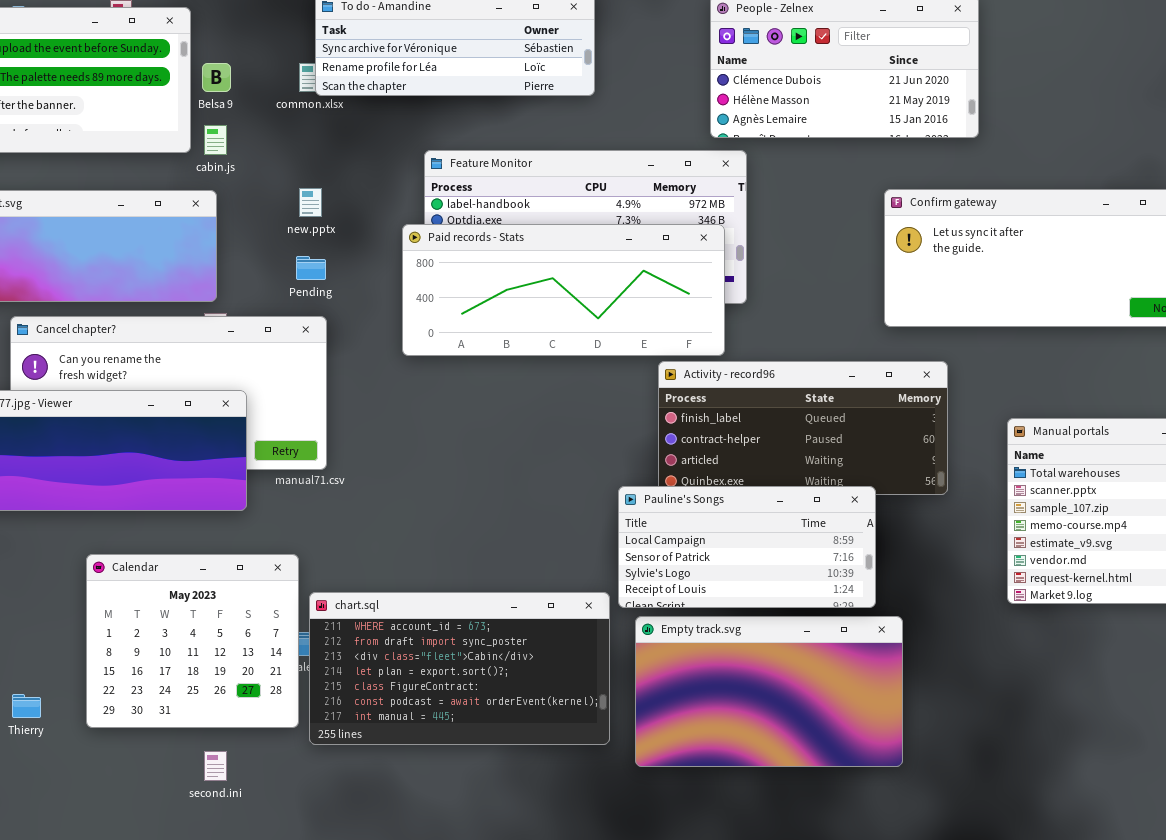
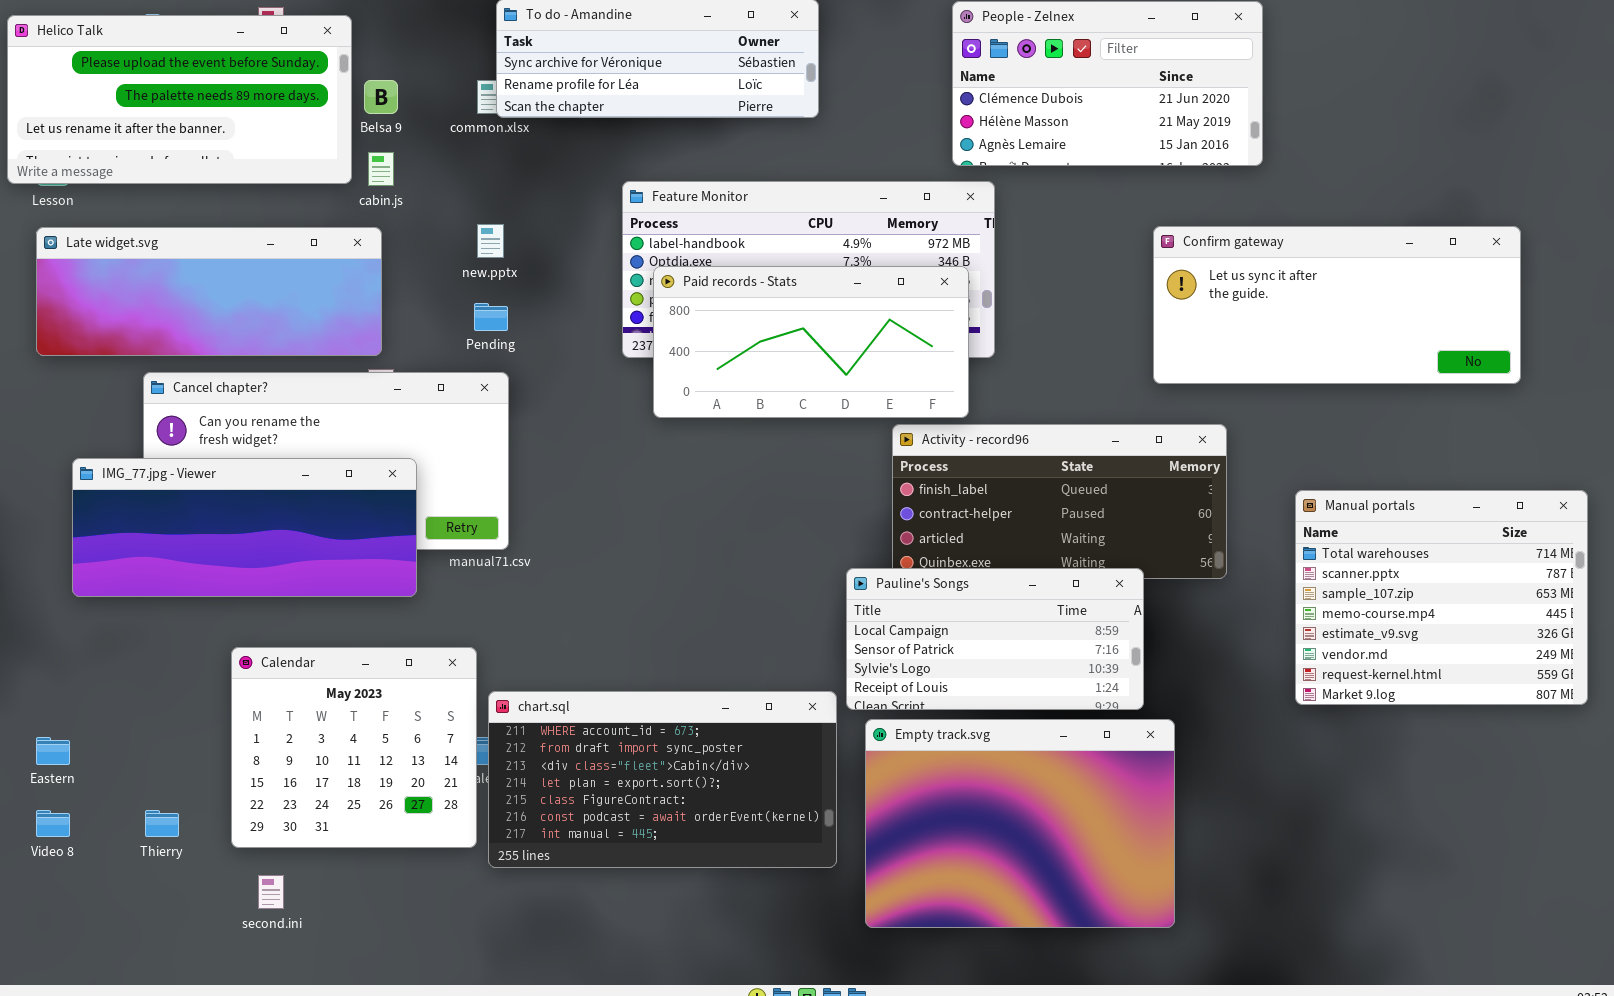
Paid records - Stats: [402,224,725,356] -> [653,266,969,418], resized
Empty track.svg: [635,616,903,767] -> [865,719,1175,928], resized
second.ini: [204,751,227,781] -> [258,875,284,909], moved

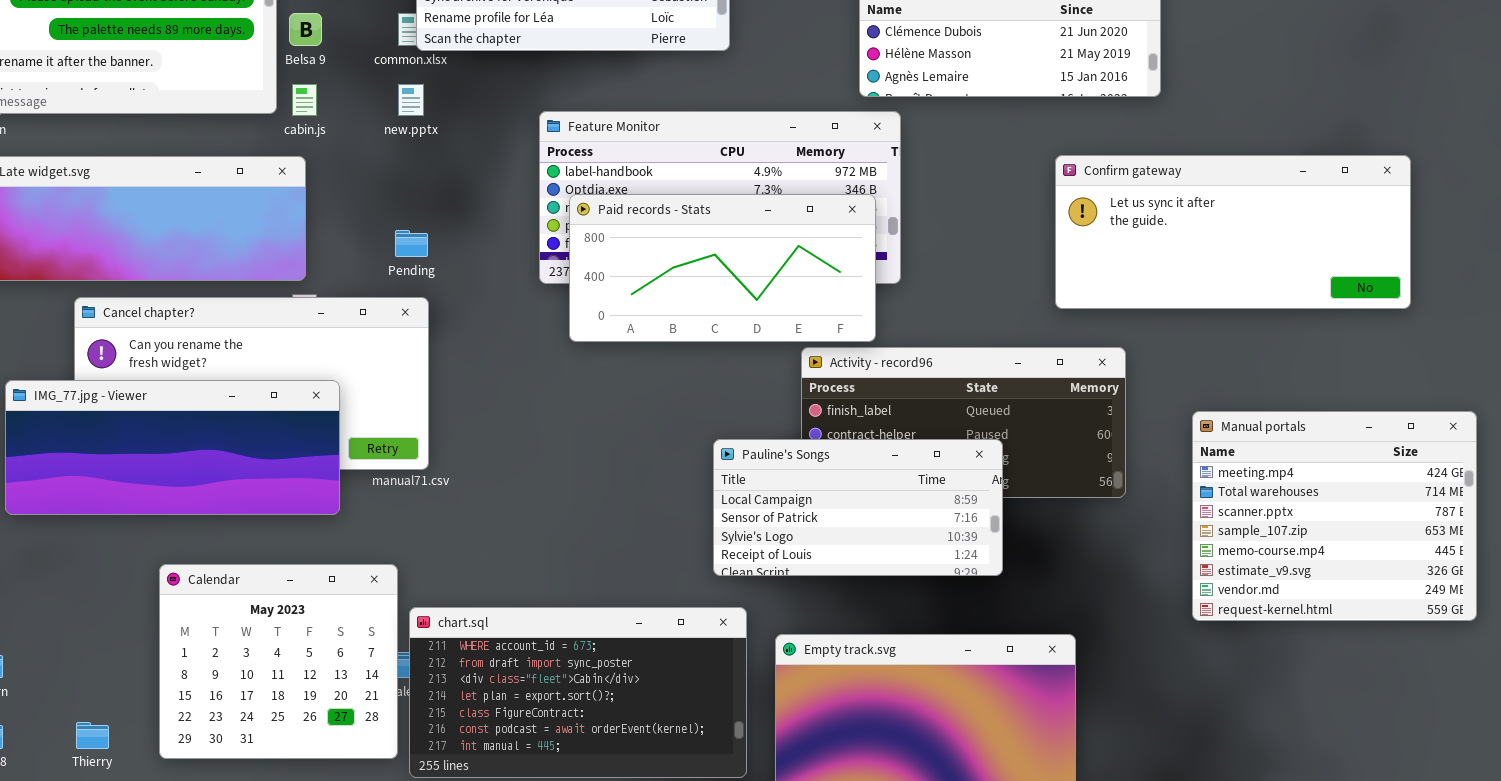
new.pptx: [477,224,504,258] -> [398,84,424,116], moved
Manual portals: [1295,490,1588,705] -> [1192,411,1477,621], scrolled up 1 row
Pauline's Songs: [846,568,1144,710] -> [713,439,1003,576], moved

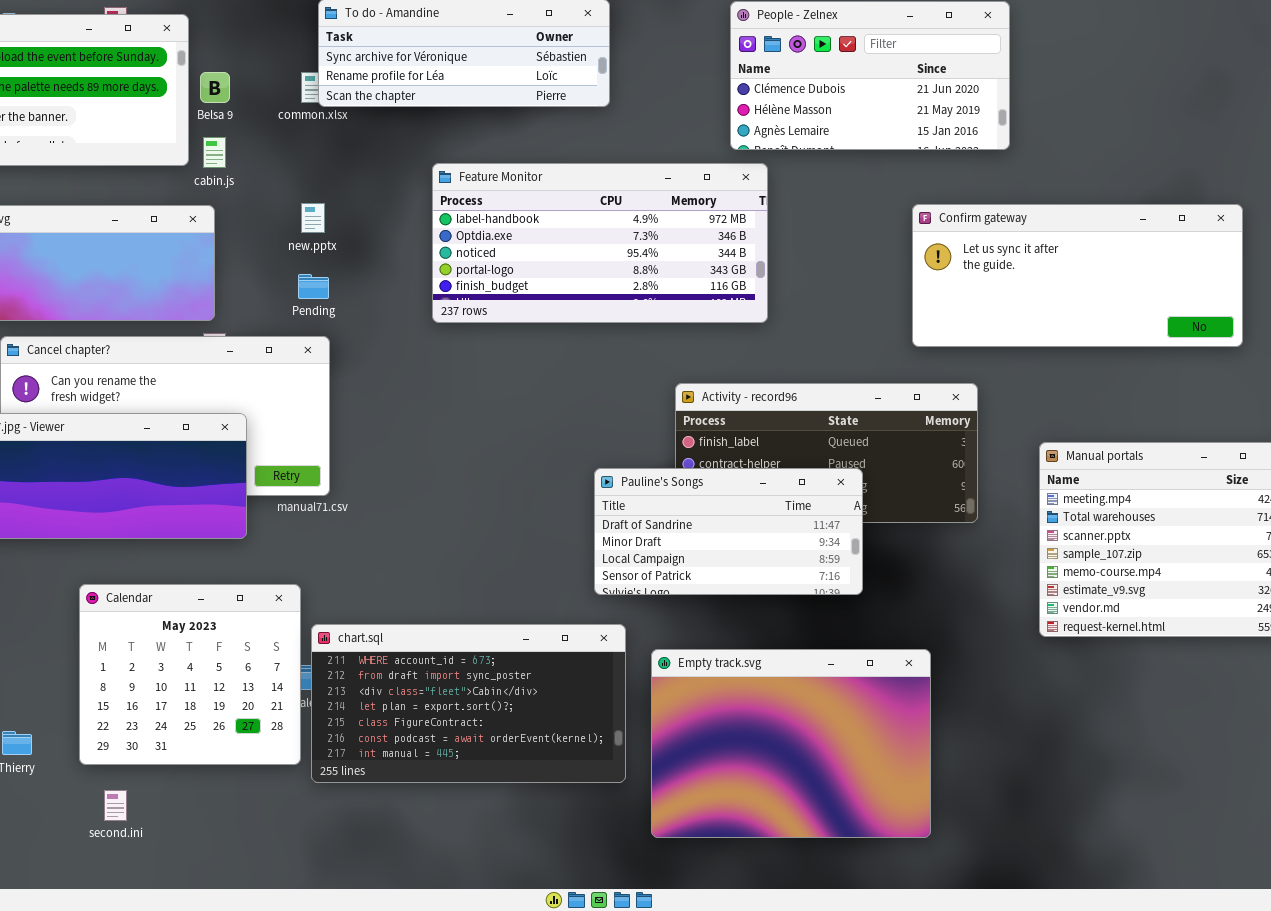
new.pptx: [398,84,424,116] -> [301,203,325,233], moved
Paid records - Stats: [569,194,876,342] -> none, closed
Pauline's Songs: [713,439,1003,576] -> [594,468,863,595], scrolled up 2 rows

